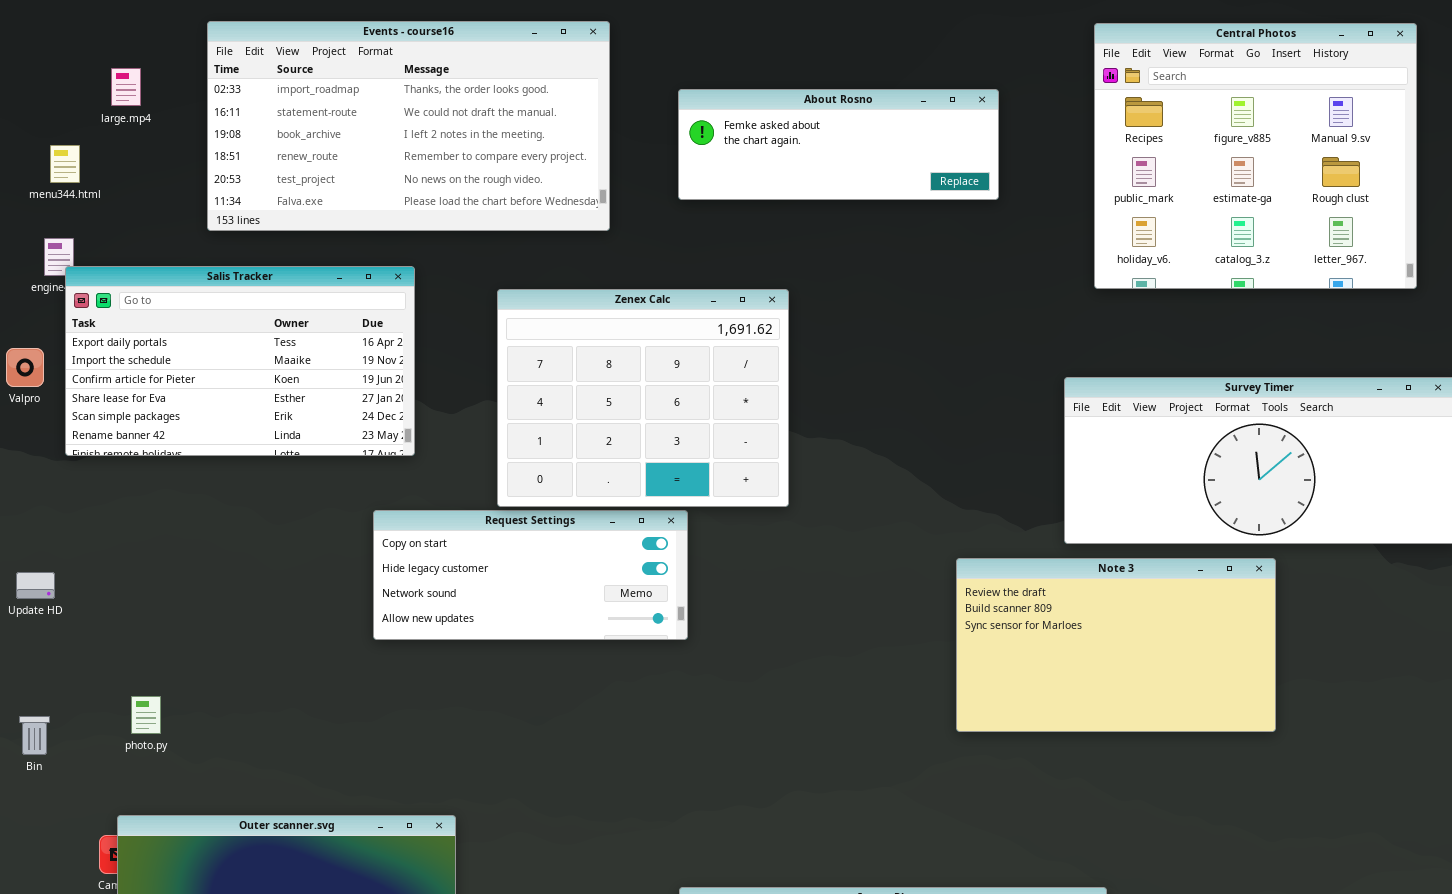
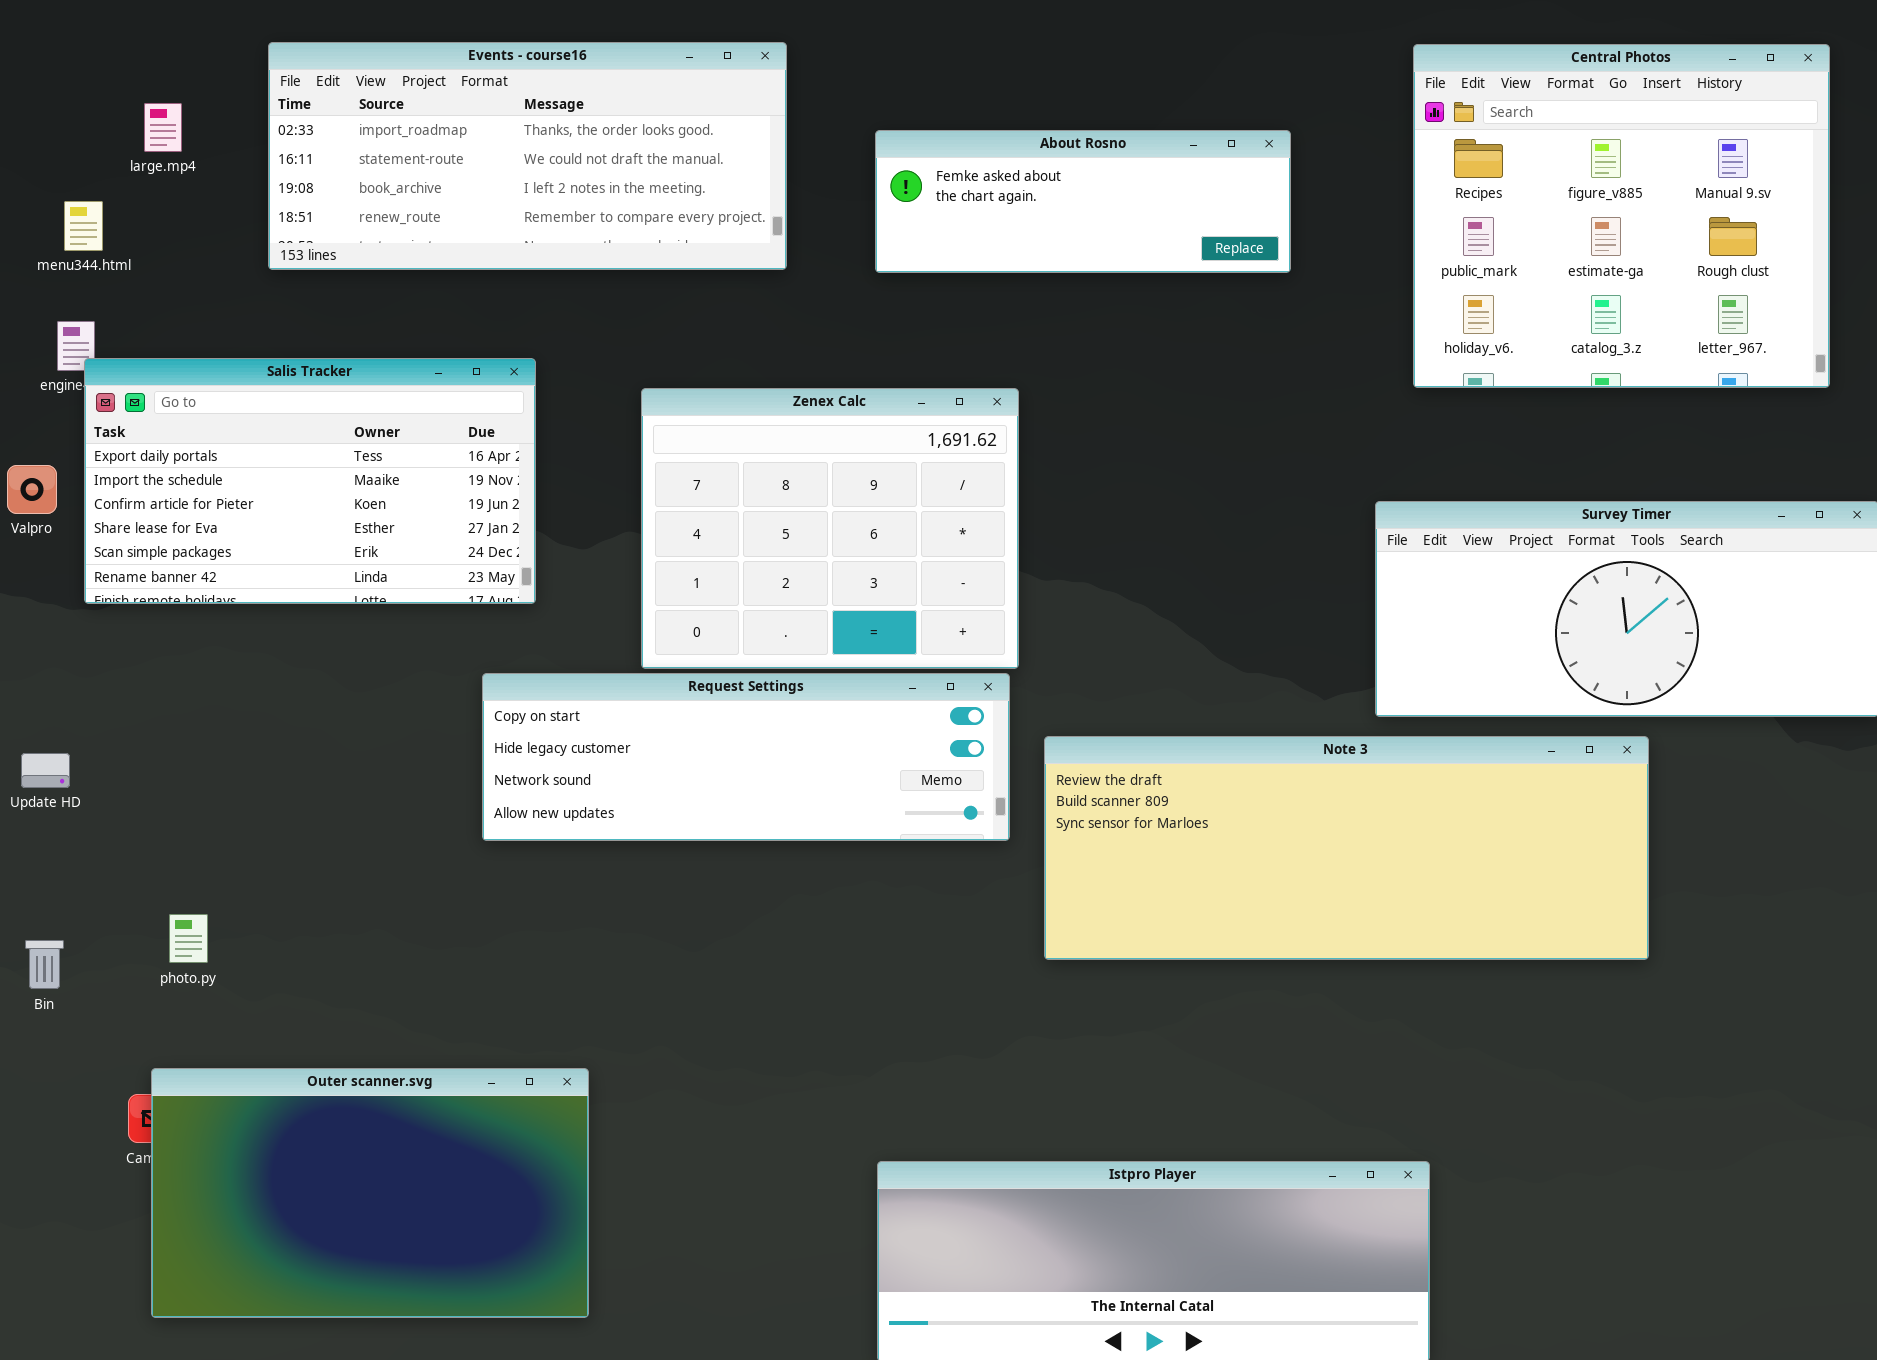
Events - course16: [207,21,610,231] -> [268,42,787,270], resized
Request Settings: [373,510,688,640] -> [482,673,1010,841], resized
Note 3: [956,558,1276,732] -> [1044,736,1649,960], resized

